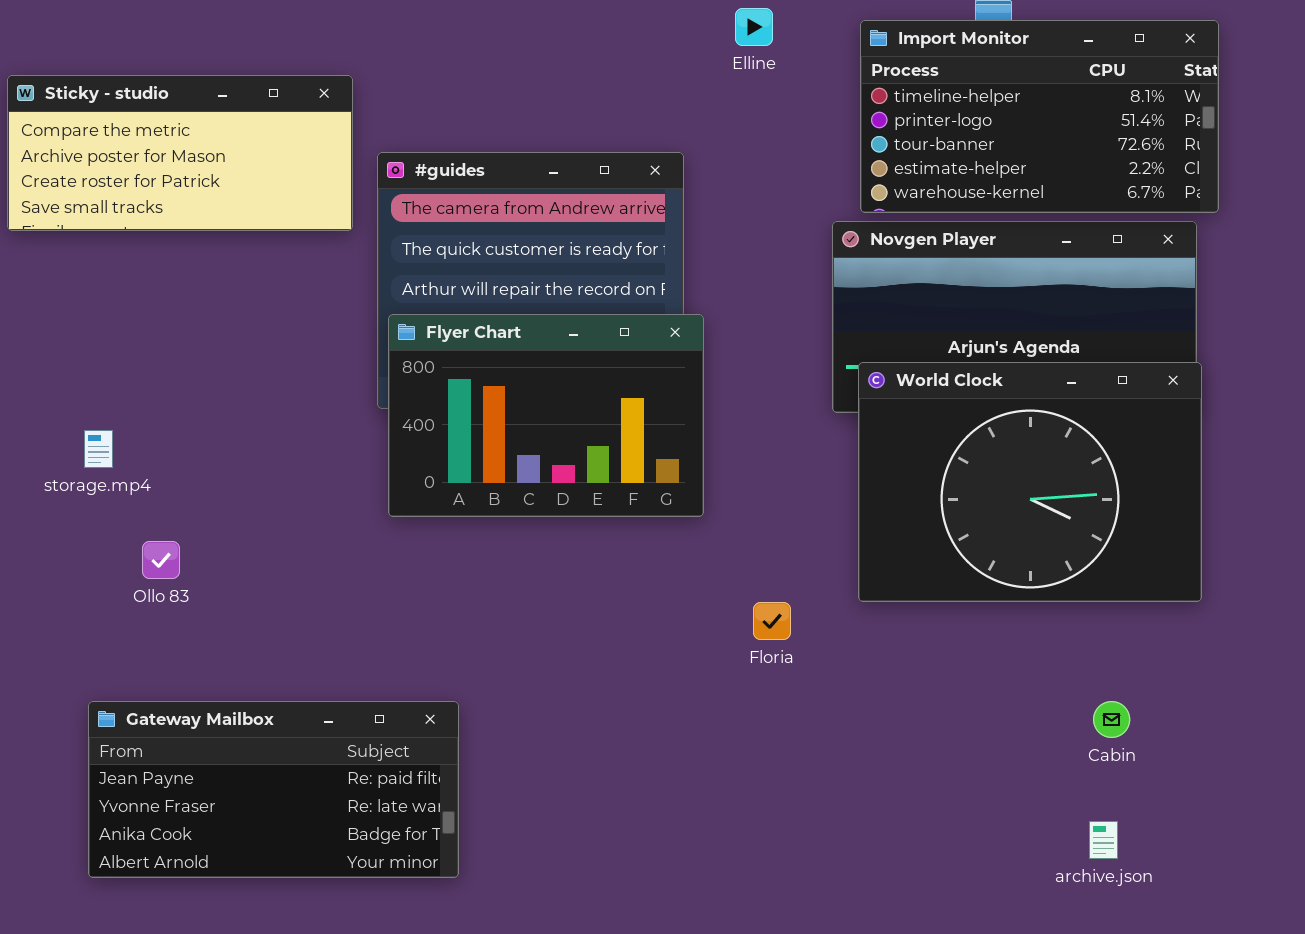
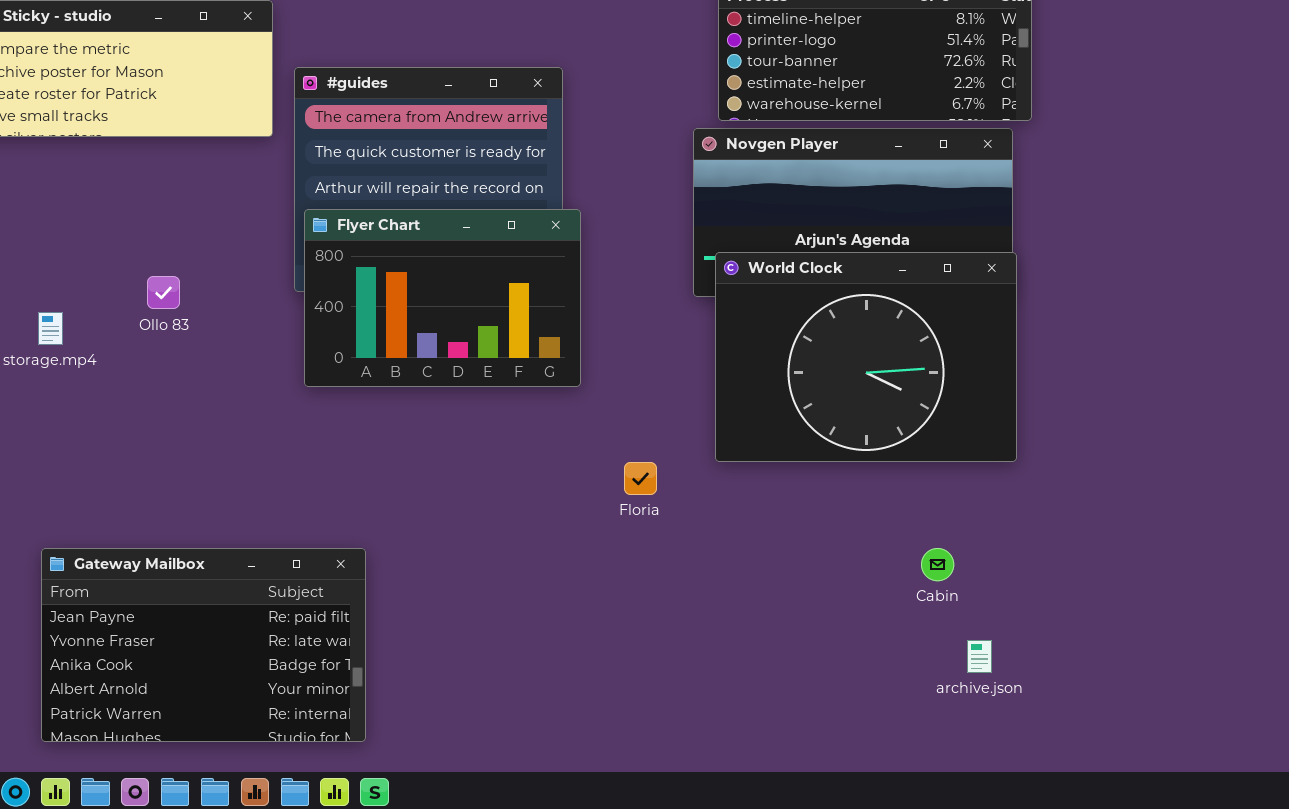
Ollo 83: [142,541,180,579] -> [147,276,180,309], moved
Gateway Mailbox: [88,701,459,878] -> [41,548,366,742], resized
archive.json: [1089,821,1118,859] -> [967,640,992,673], moved

